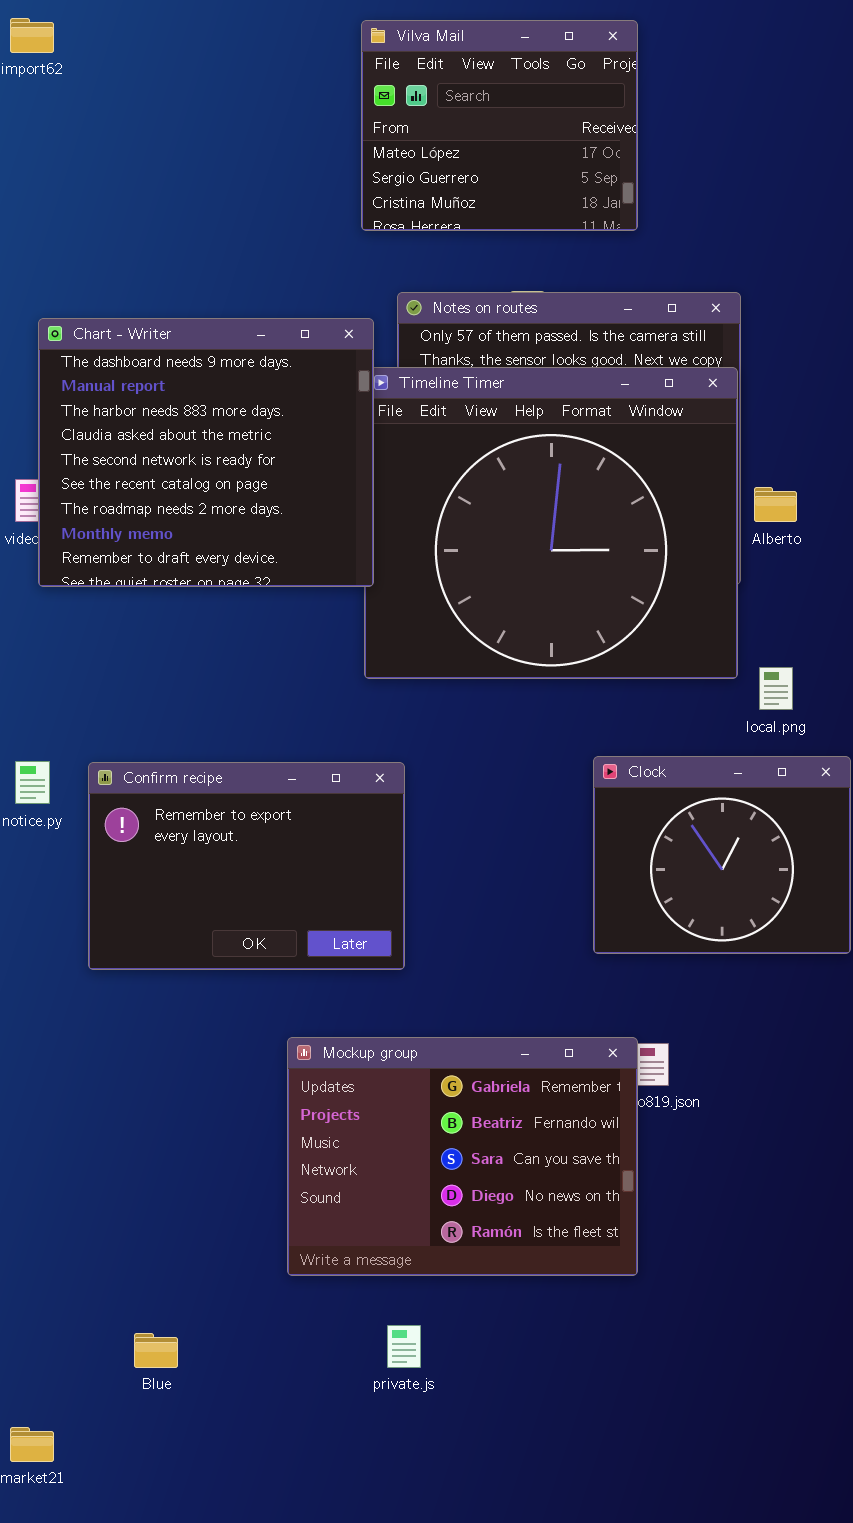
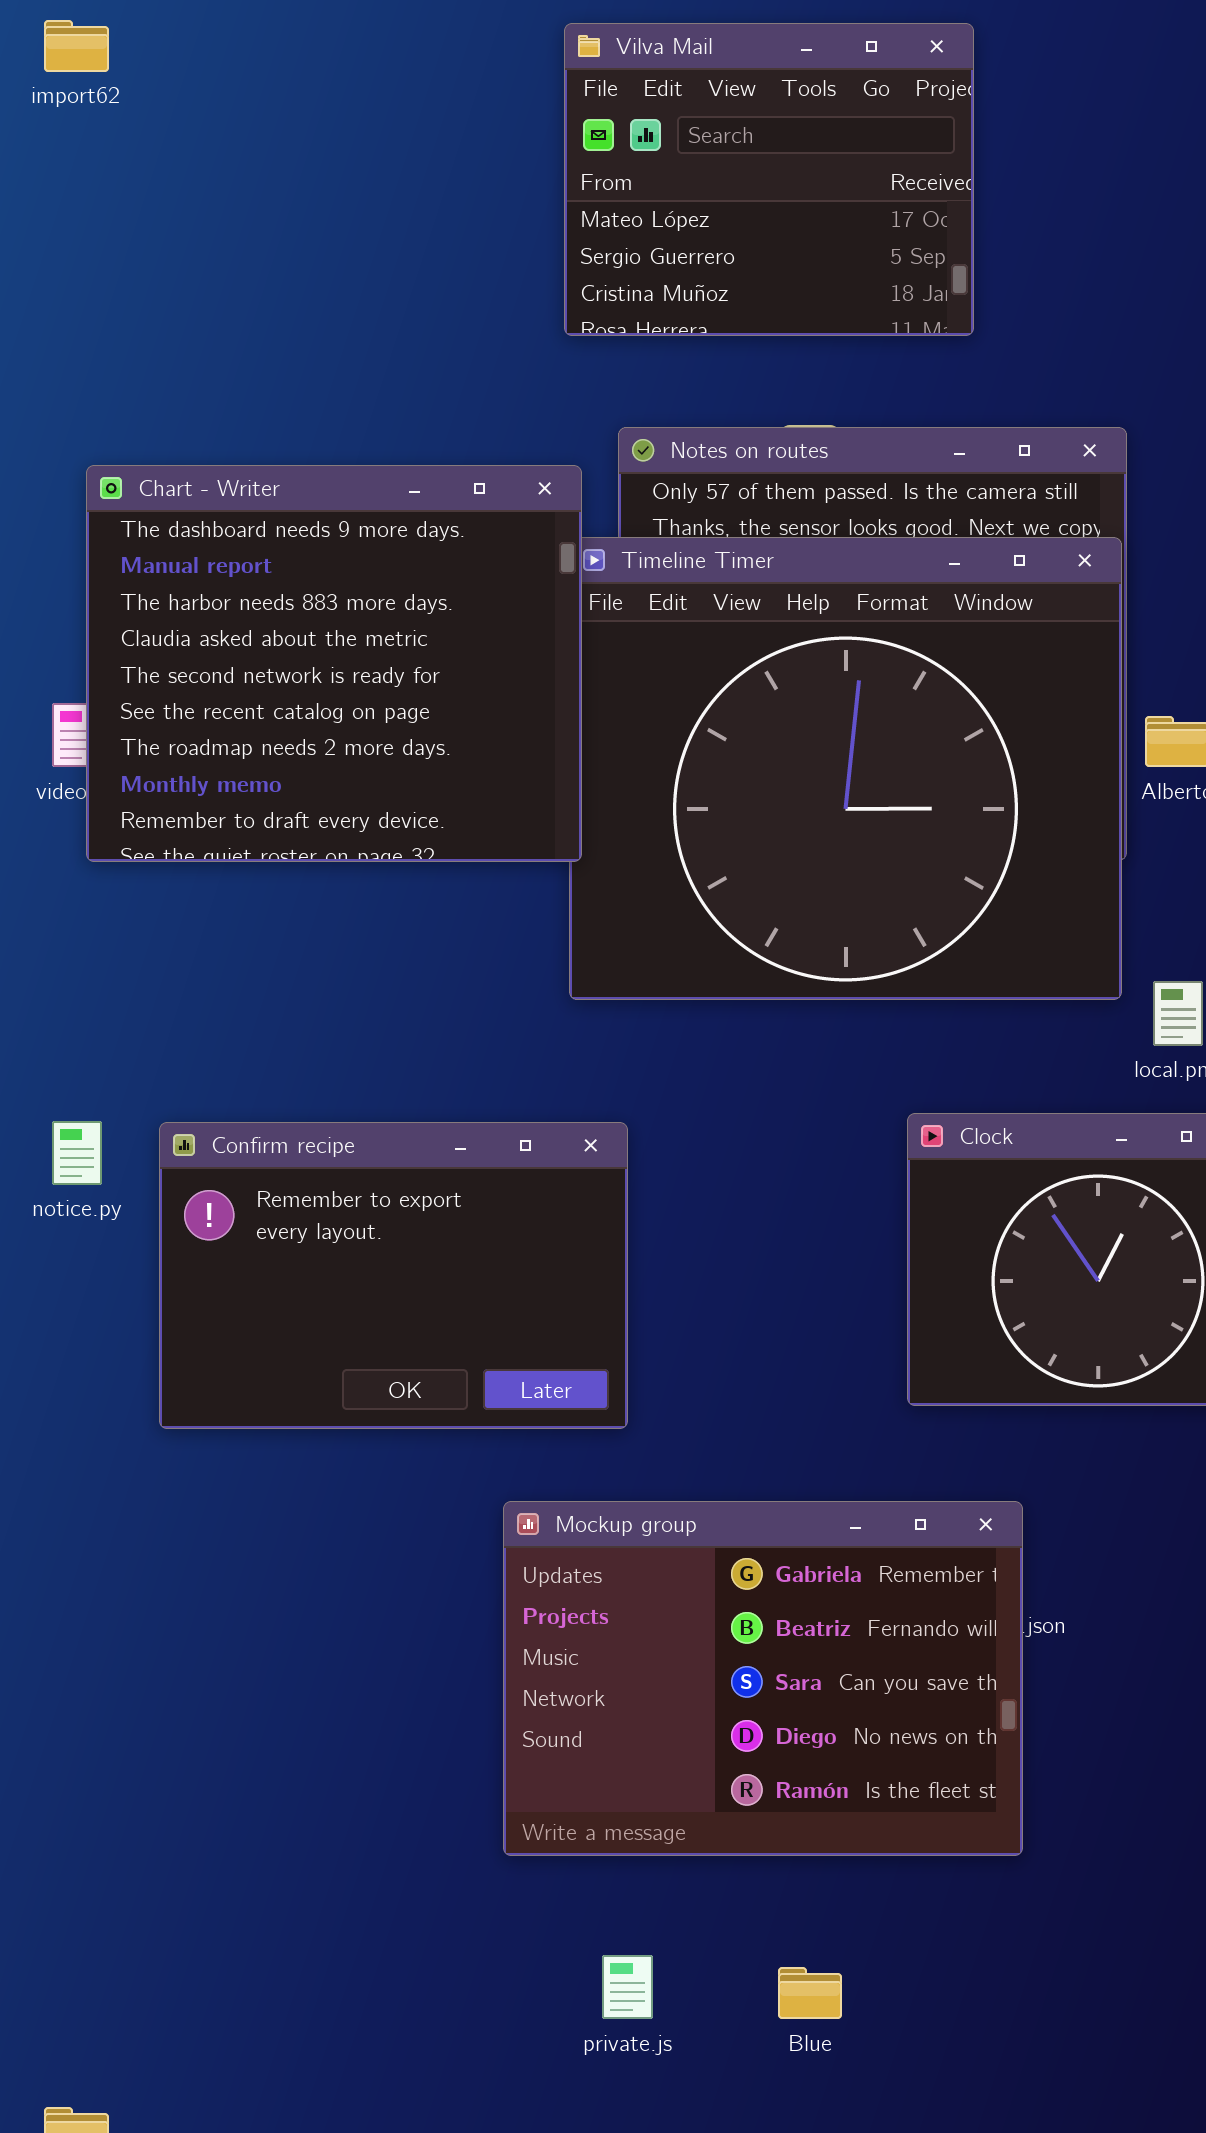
Mockup group: [287,1037,638,1276] -> [503,1501,1023,1856], moved
Blue: [134,1333,178,1368] -> [778,1967,842,2019], moved

